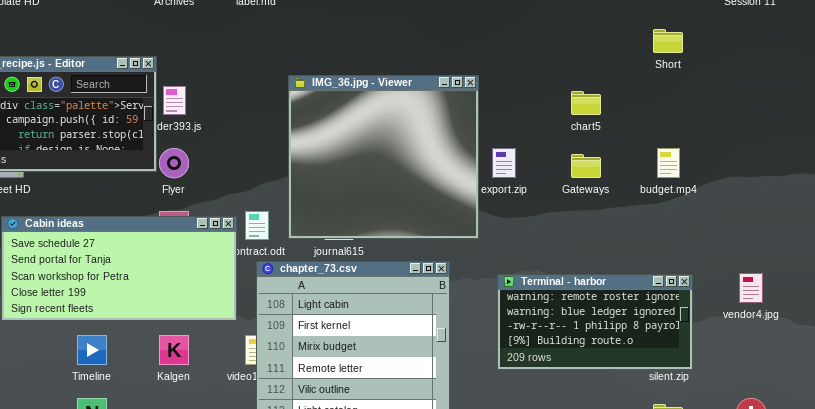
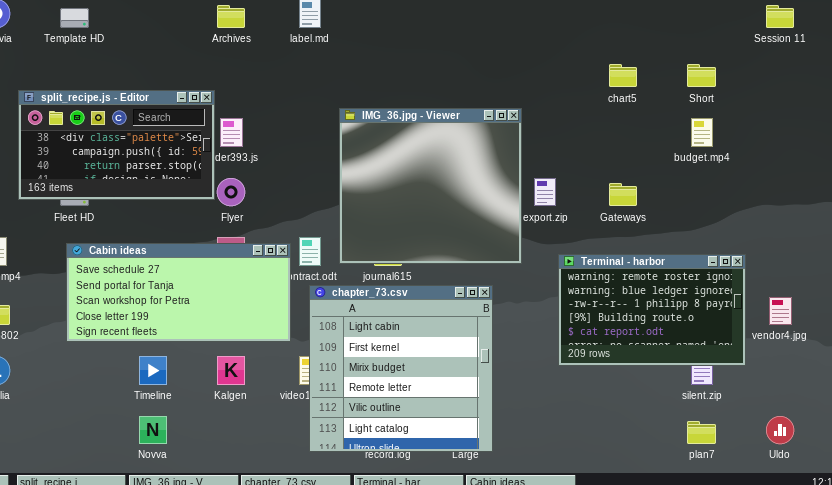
chart5: [571,91,601,115] -> [609,64,637,87], moved
budget.mp4: [657,148,680,178] -> [691,118,713,147], moved
Terminal - harbor: [497,274,693,370] -> [558,254,746,366], moved, resized

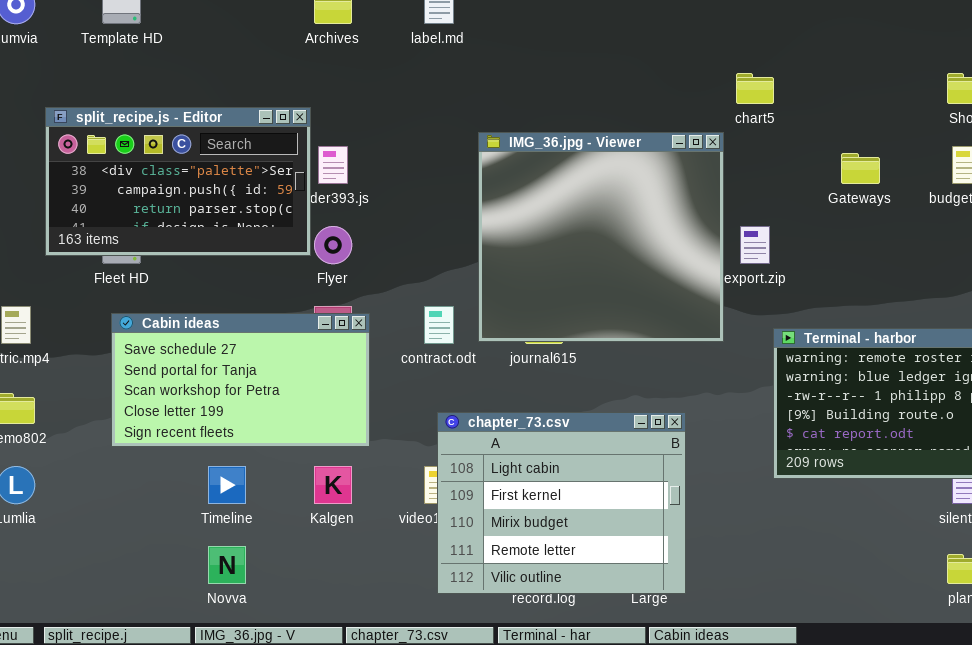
chart5: [609,64,637,87] -> [736,73,774,104], moved
Gateways: [609,183,637,206] -> [841,153,880,184], moved
Cabin ideas: [66,243,291,342] -> [111,313,370,447], resized
chapter_73.csv: [309,285,493,452] -> [437,412,686,594], resized

